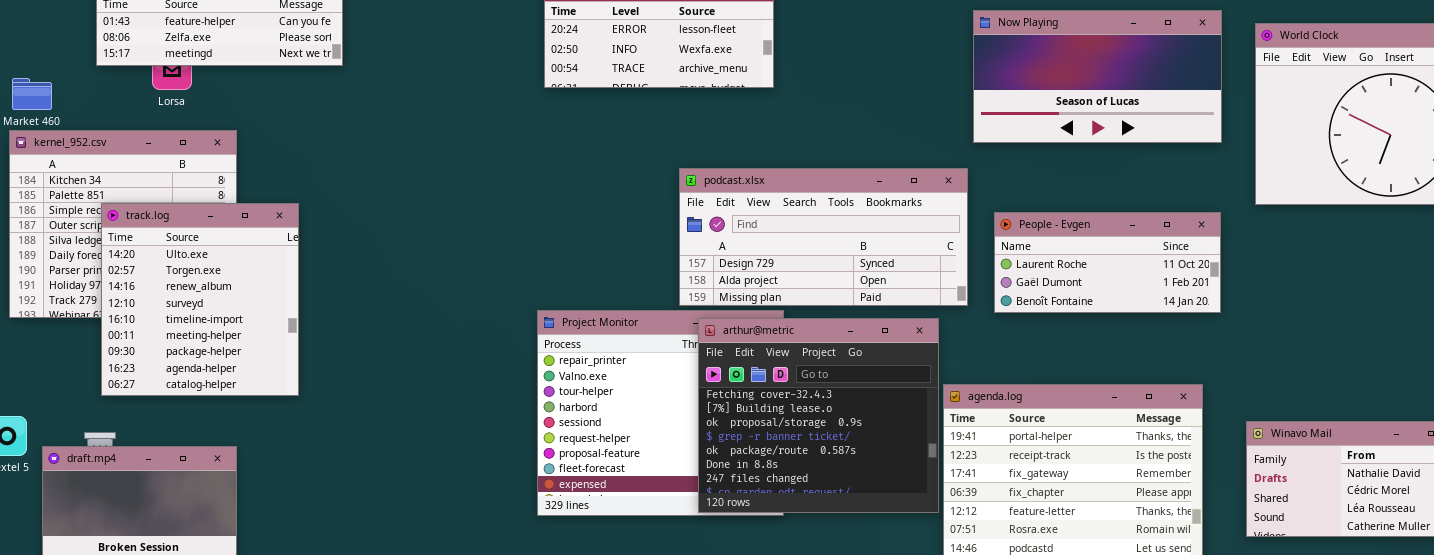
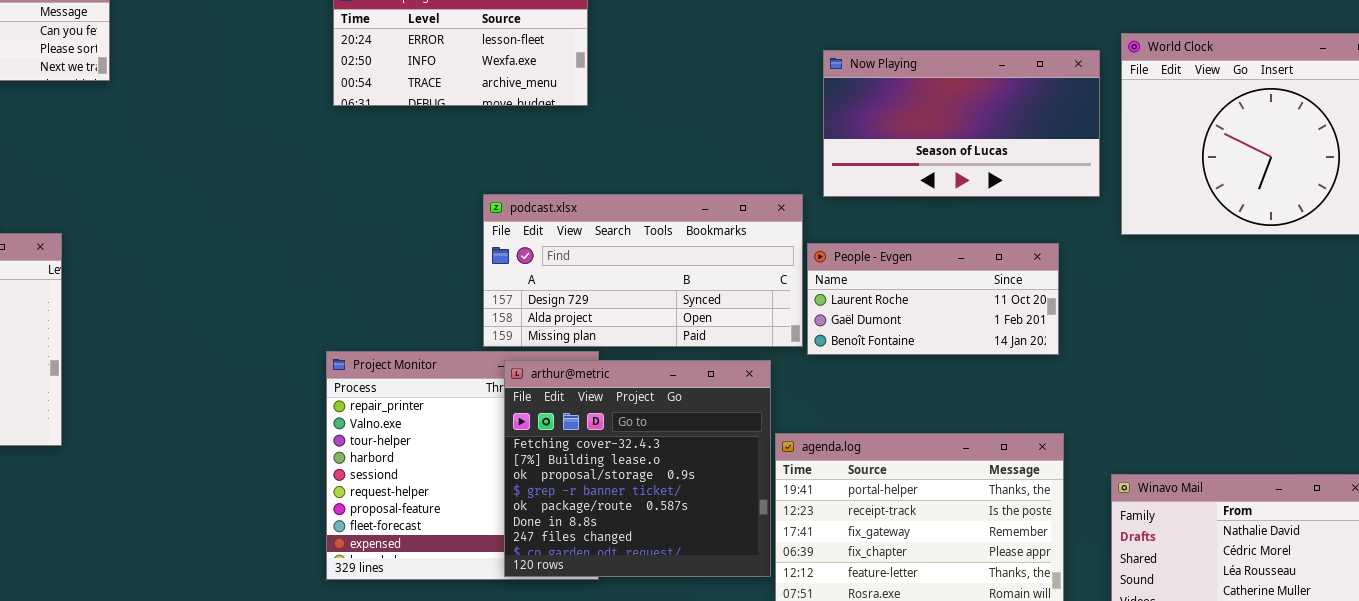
Now Playing: [973,10,1222,143] -> [823,50,1100,197], moved
People - Evgen: [994,212,1221,313] -> [807,243,1059,355], moved

